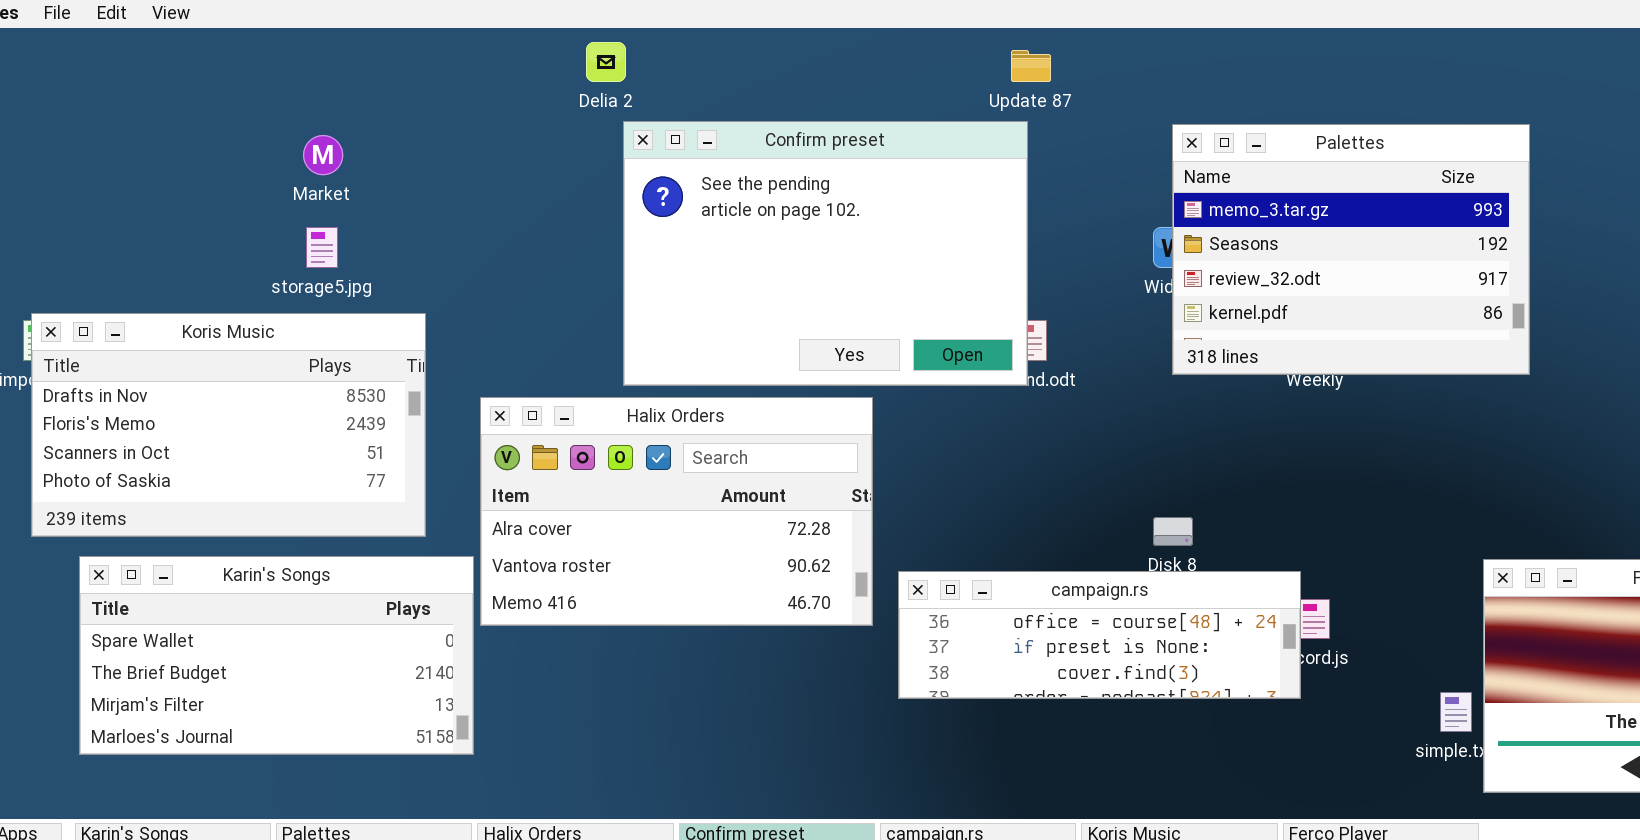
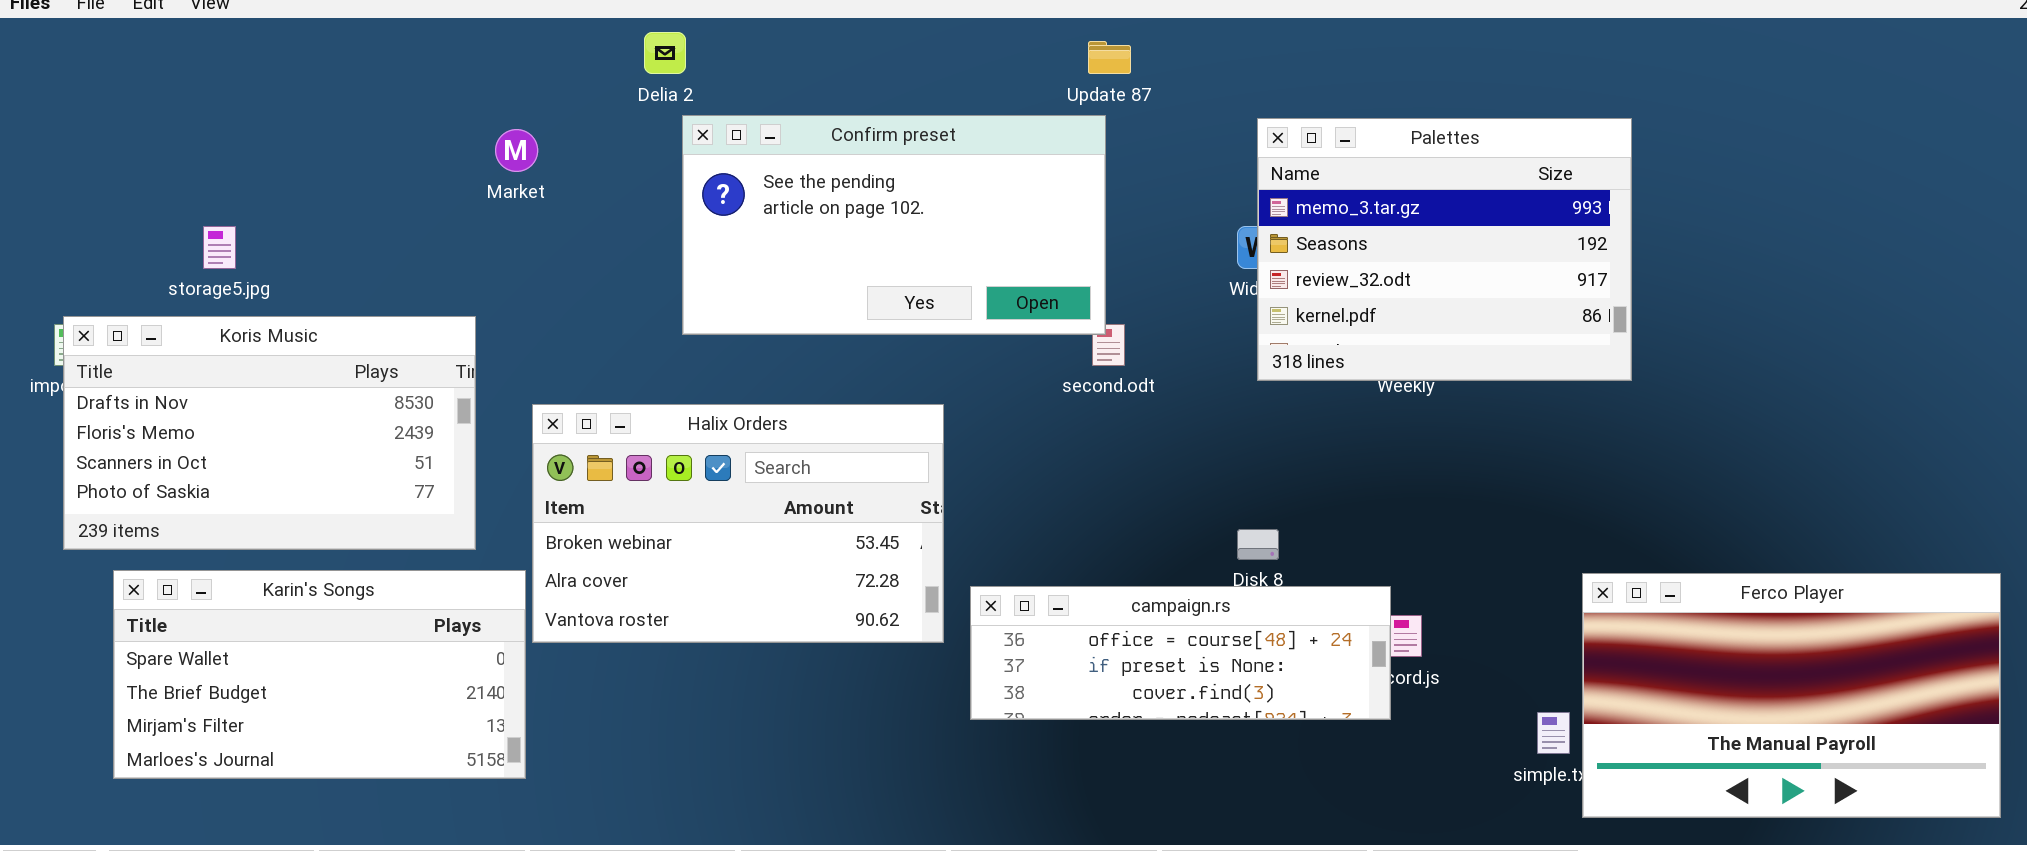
Confirm preset: [623,121,1028,386] -> [682,115,1106,335], resized
Market: [303,135,343,175] -> [495,129,538,172], moved
storage5.jpg: [306,227,338,268] -> [203,226,236,269], moved
Halix Orders: [480,397,873,626] -> [532,404,944,643], scrolled up 1 row

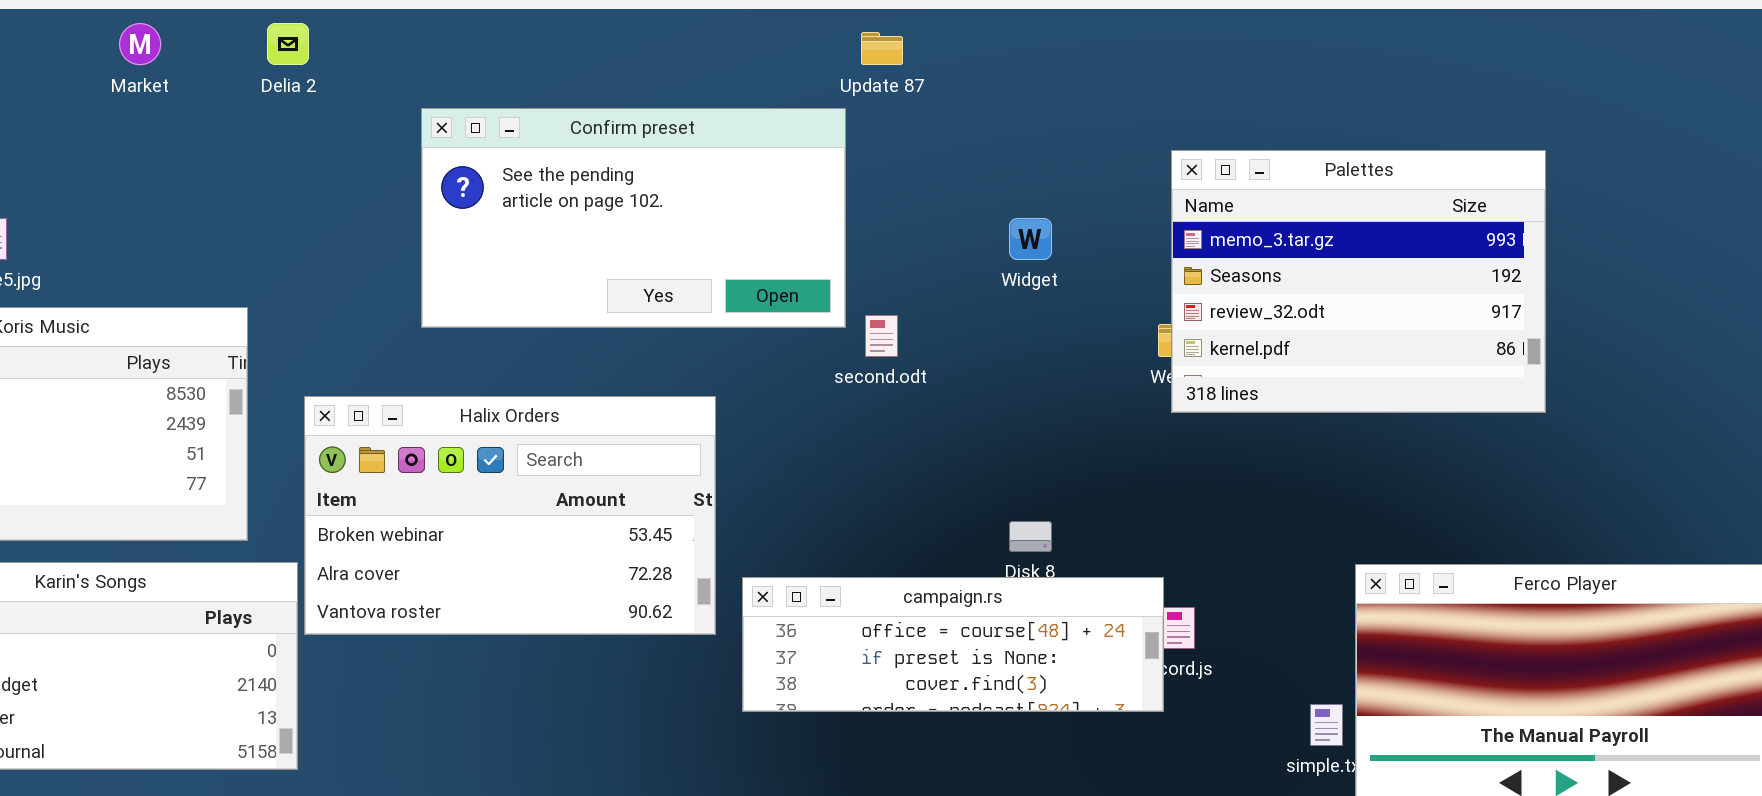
Delia 2: [644,32,686,74] -> [267,23,309,65], moved
Confirm preset: [682,115,1106,335] -> [421,108,846,328], moved
Palettes: [1257,118,1632,381] -> [1171,150,1546,413], moved
Market: [495,129,538,172] -> [119,23,161,65], moved

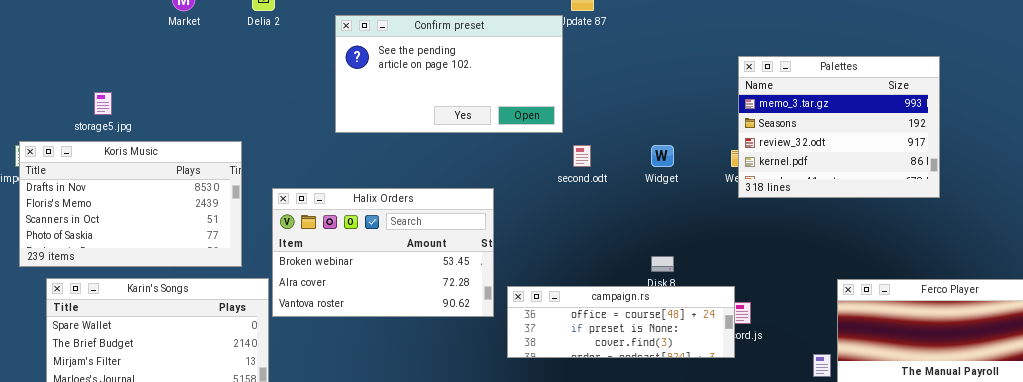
Confirm preset: [421,108,846,328] -> [335,15,563,133], moved
Widget: [1009,218,1052,260] -> [651,145,674,167], moved

